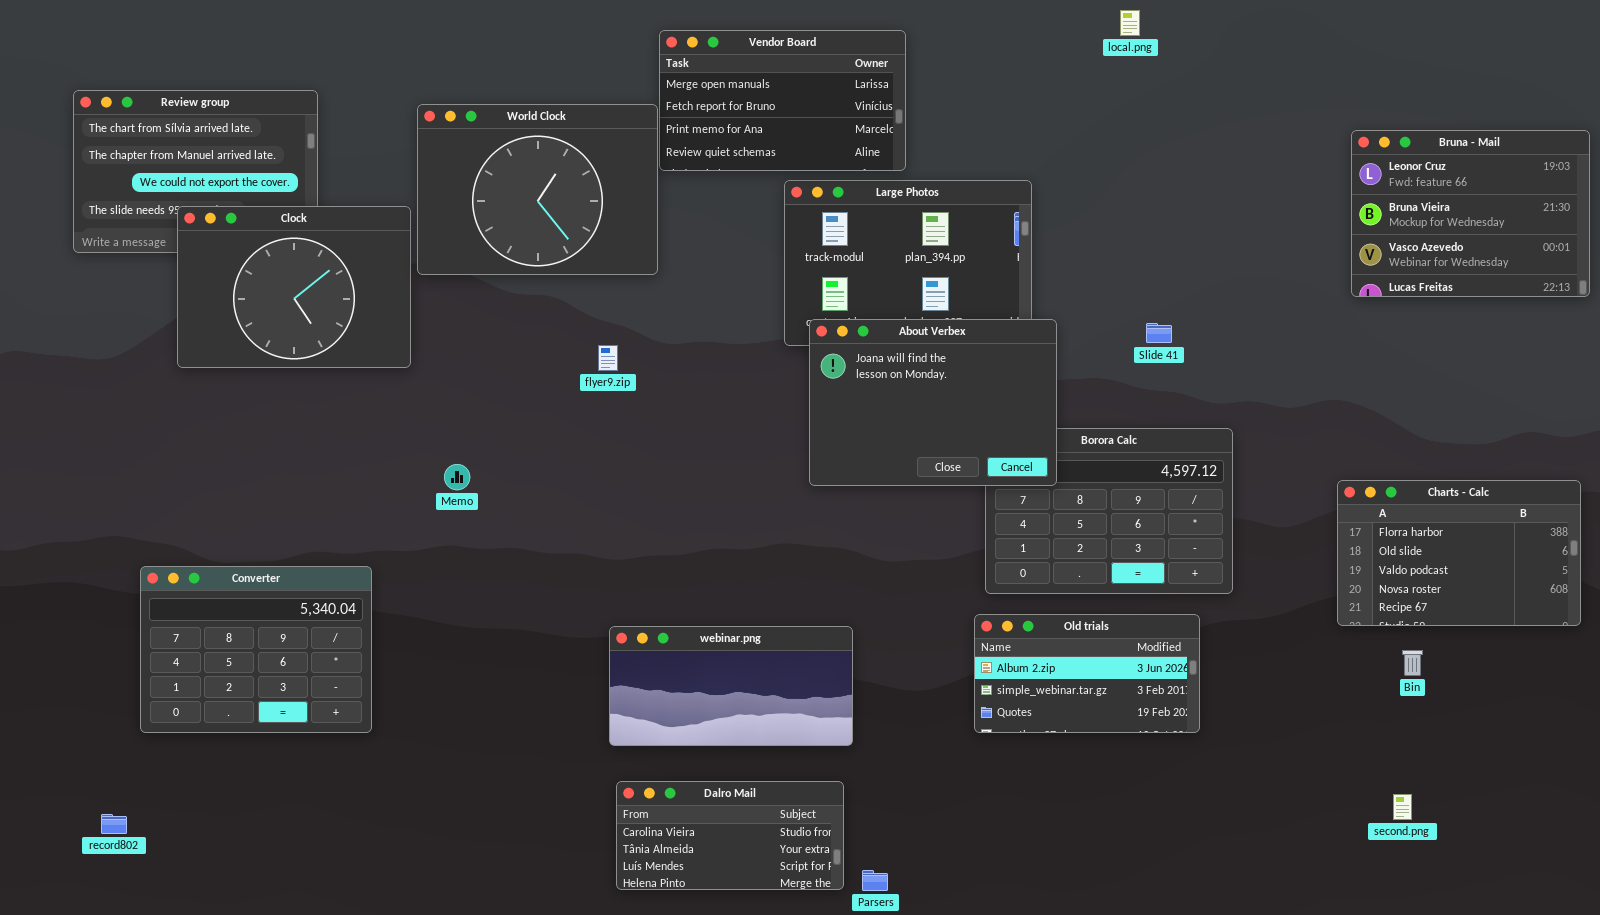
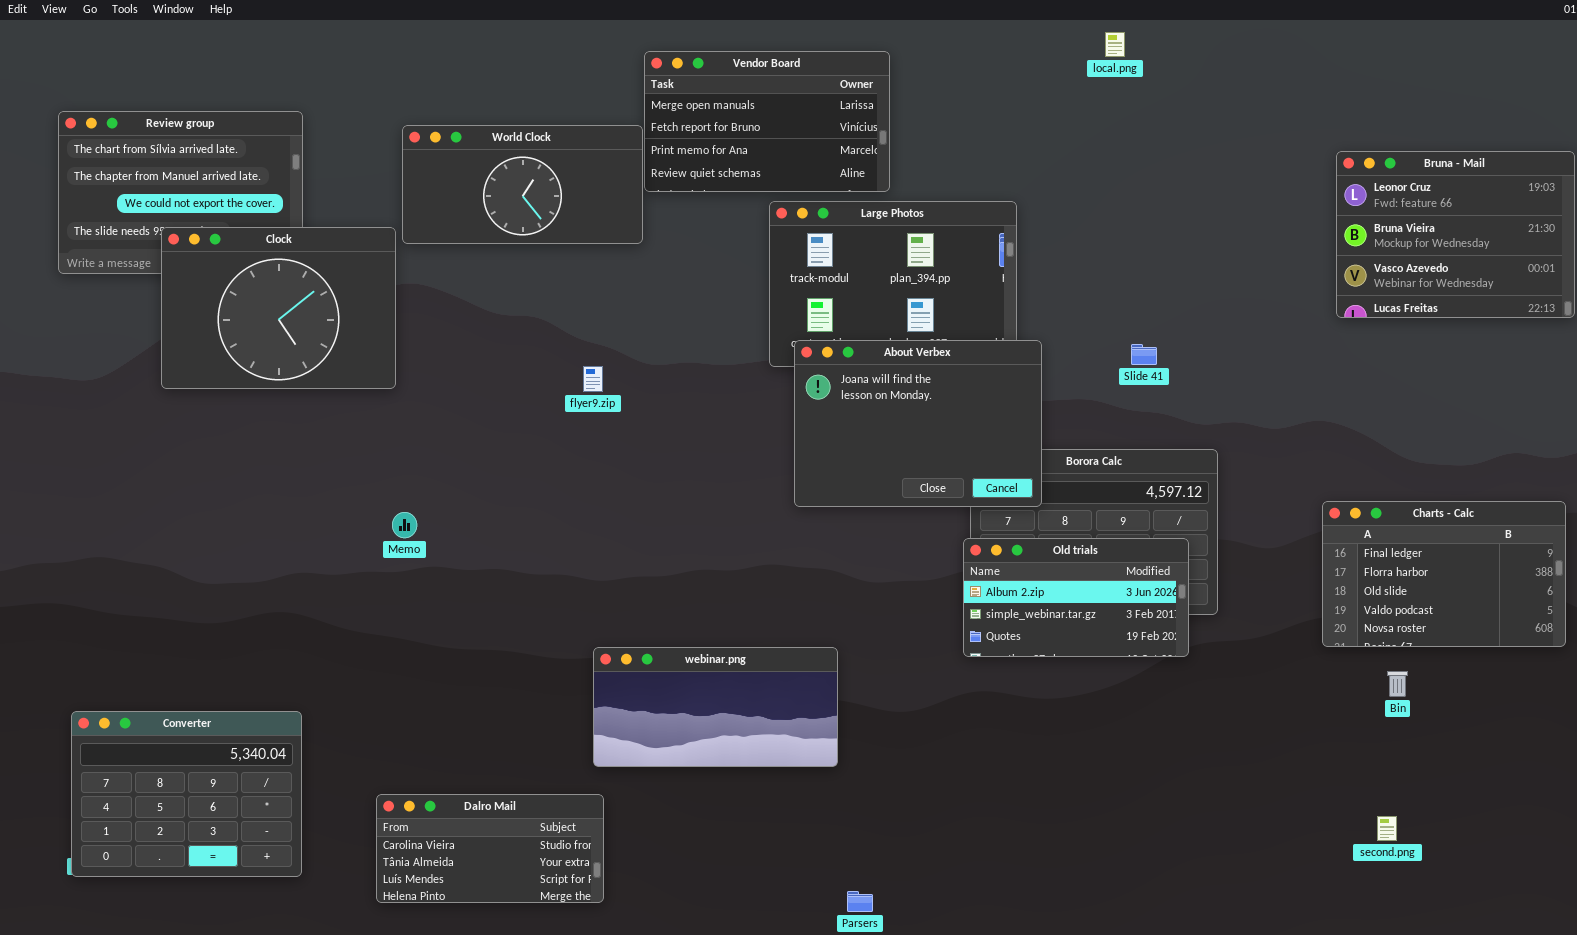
World Clock: [417,104,658,275] -> [402,125,643,244], resized
Memo: [444,464,470,490] -> [392,512,417,538], moved
Charts - Calc: [1337,480,1581,626] -> [1322,501,1566,647], scrolled up 1 row
Converter: [140,566,372,733] -> [71,711,302,877], moved
Old trials: [974,614,1200,733] -> [963,538,1189,657], moved
Dalro Mail: [616,781,844,890] -> [376,794,604,903], moved

